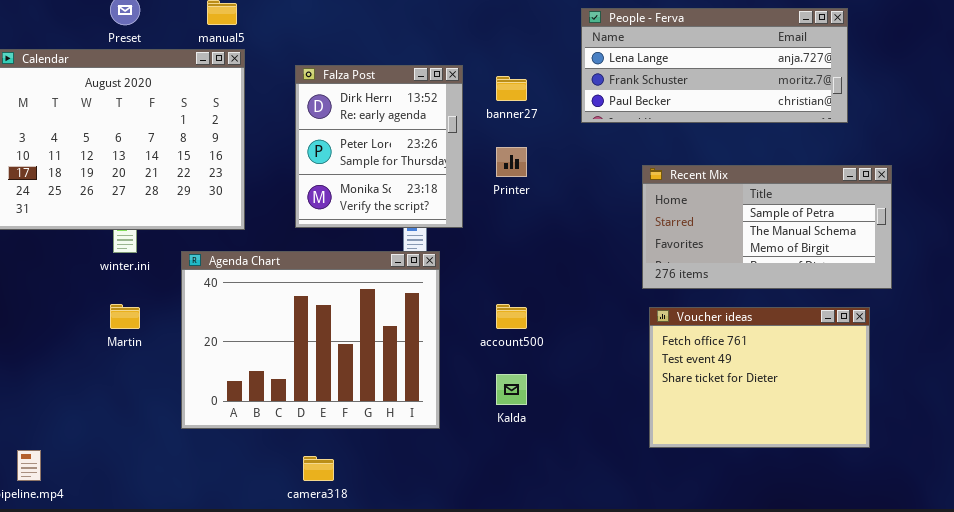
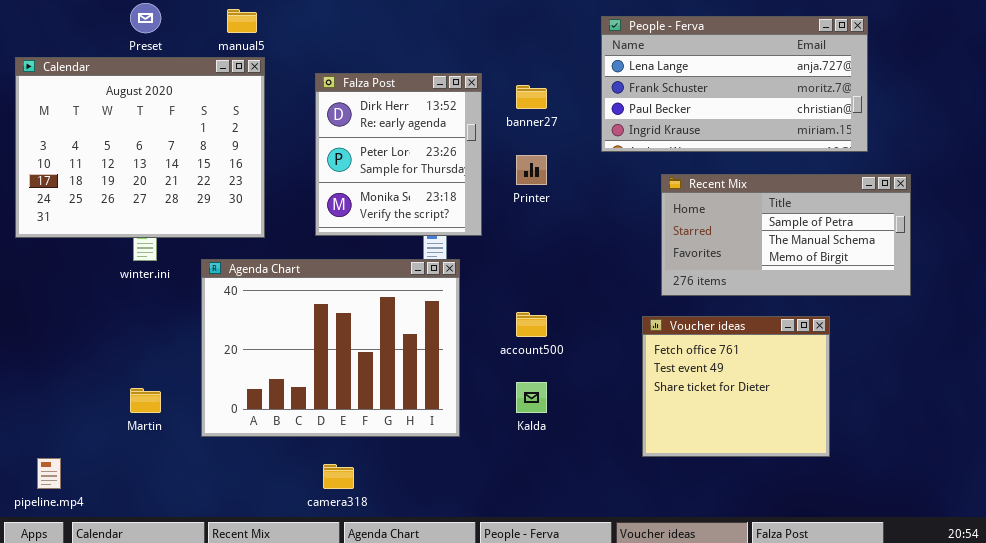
People - Ferva: [581,8,848,123] -> [601,16,868,152], resized
Martin: [110,304,140,329] -> [130,388,161,413], moved
Voucher ideas: [649,307,870,448] -> [642,316,830,457], moved, resized

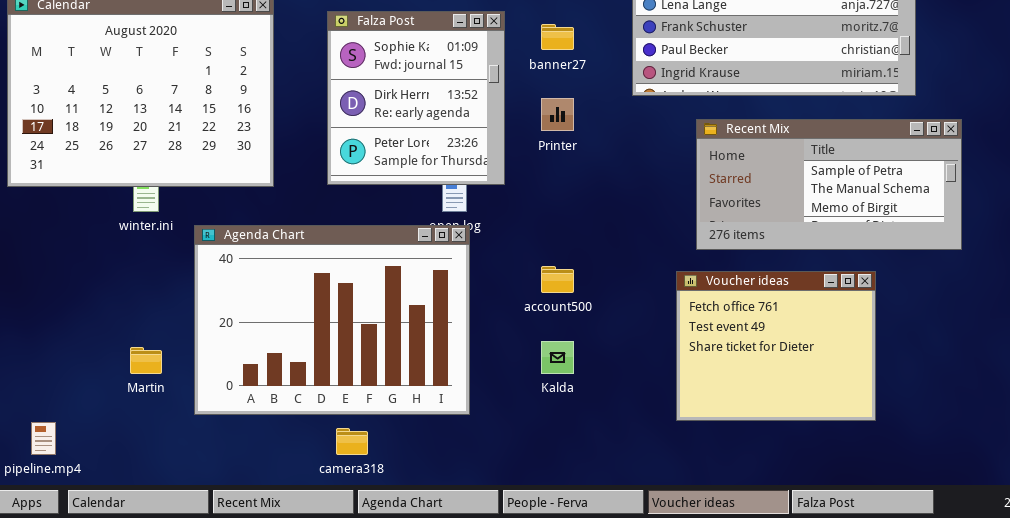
Falza Post: [315,73,482,236] -> [327,11,505,185], scrolled up 1 row
Agenda Chart: [201,259,460,437] -> [194,225,470,415], moved

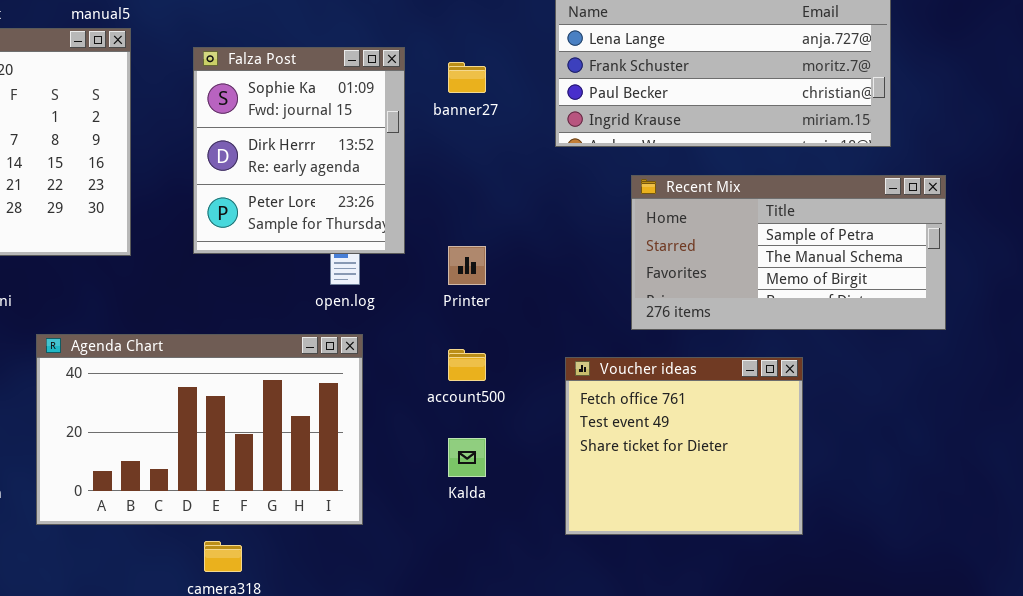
Printer: [541,98,574,131] -> [448,246,486,285], moved
Agenda Chart: [194,225,470,415] -> [36,334,363,525], resized
Voucher ideas: [676,271,876,421] -> [565,357,803,535], moved

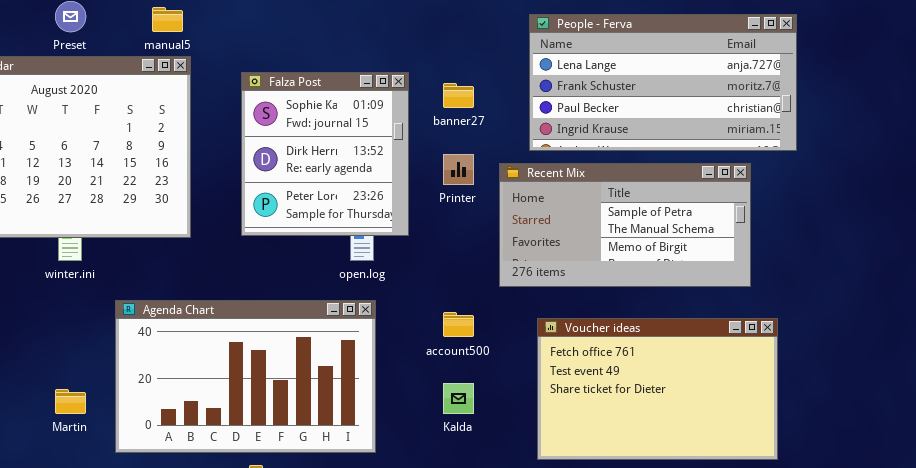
Recent Mix: [631,175,946,330] -> [499,163,751,287], moved
Printer: [448,246,486,285] -> [443,154,474,185], moved
Voucher ideas: [565,357,803,535] -> [537,318,778,460], resized

